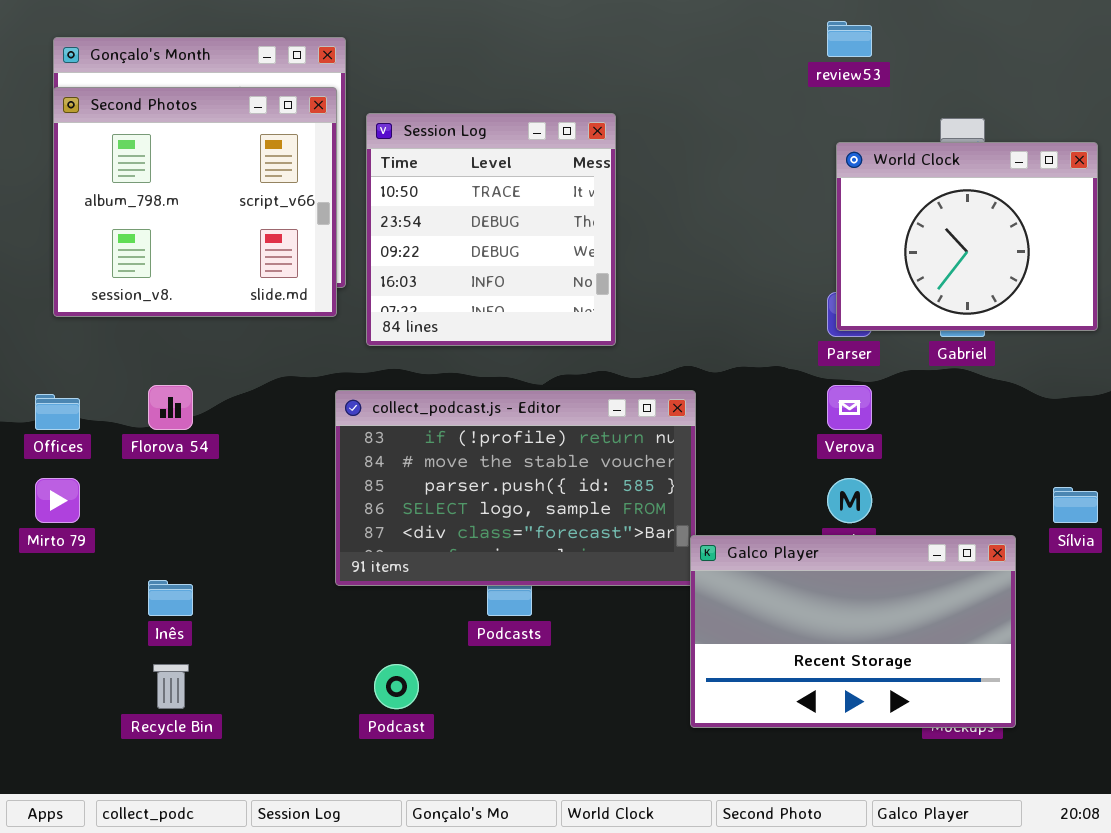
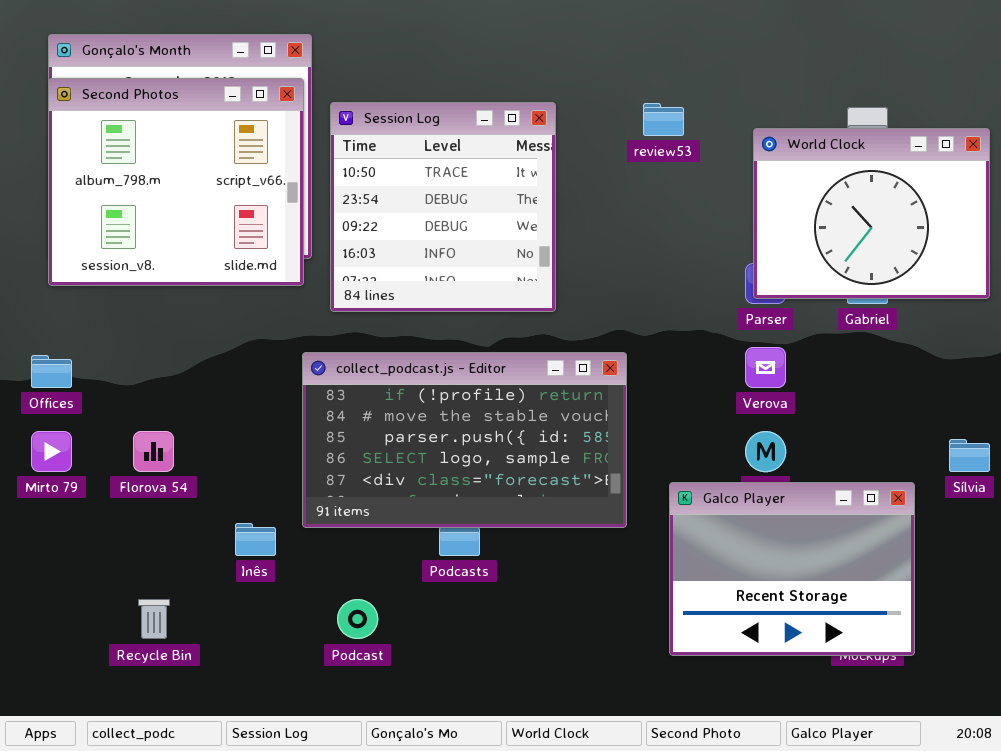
review53: [827,21,872,57] -> [643,103,684,136], moved
Florova 54: [148,385,193,430] -> [133,431,174,472], moved
Galco Player: [690,535,1016,728] -> [669,482,915,656], resized
Inês: [148,580,193,616] -> [235,523,276,556], moved

